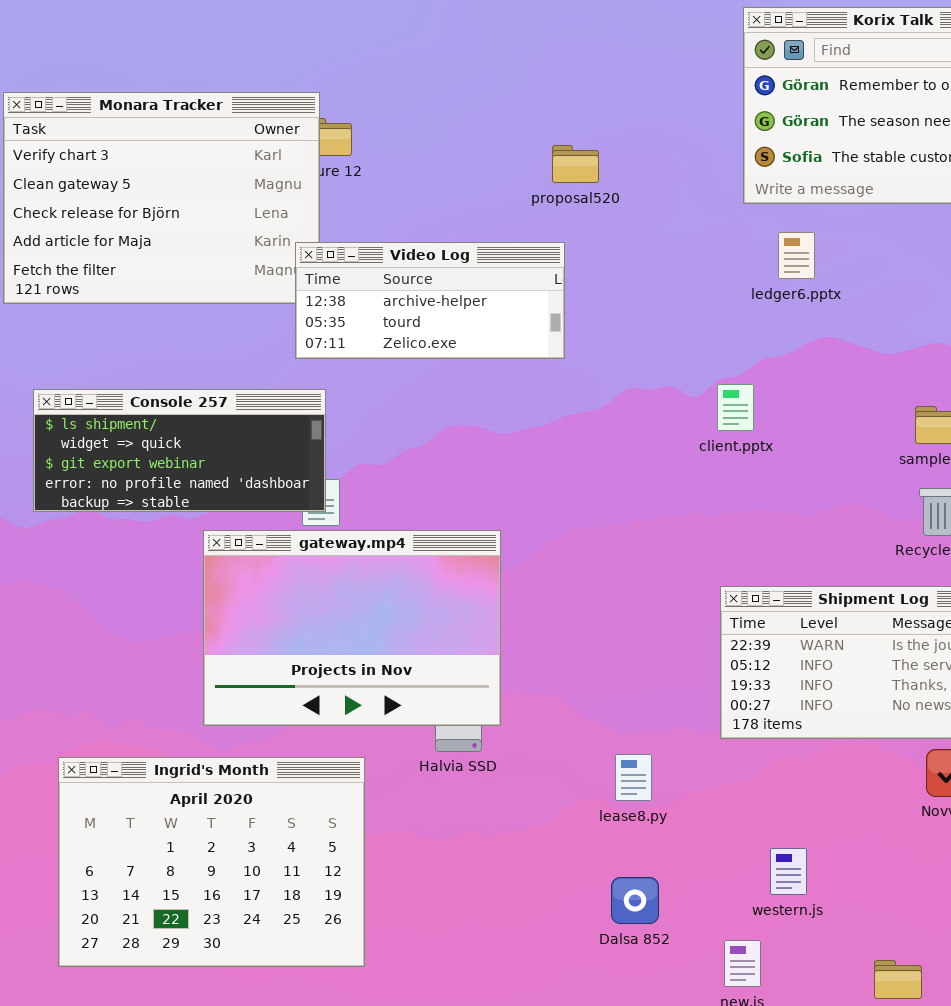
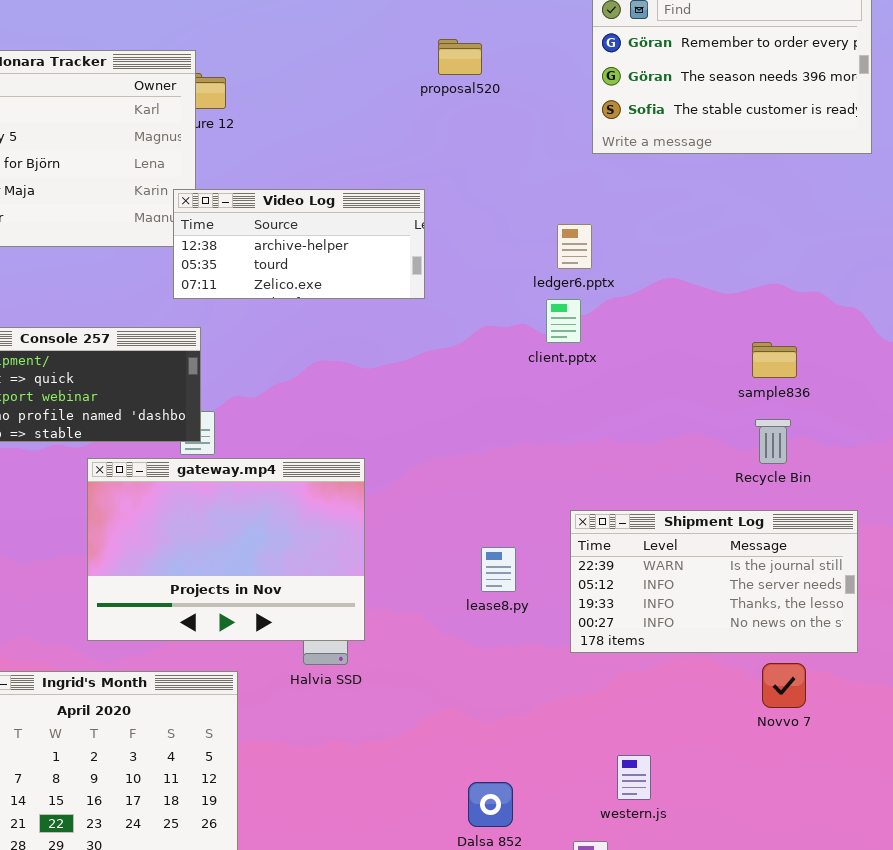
proposal520: [552,145,599,183] -> [438,39,482,75], moved
ledger6.pptx: [778,232,815,279] -> [557,224,592,269], moved
client.pptx: [717,384,754,431] -> [546,299,581,343], moved
lease8.py: [615,754,652,801] -> [481,547,516,592], moved

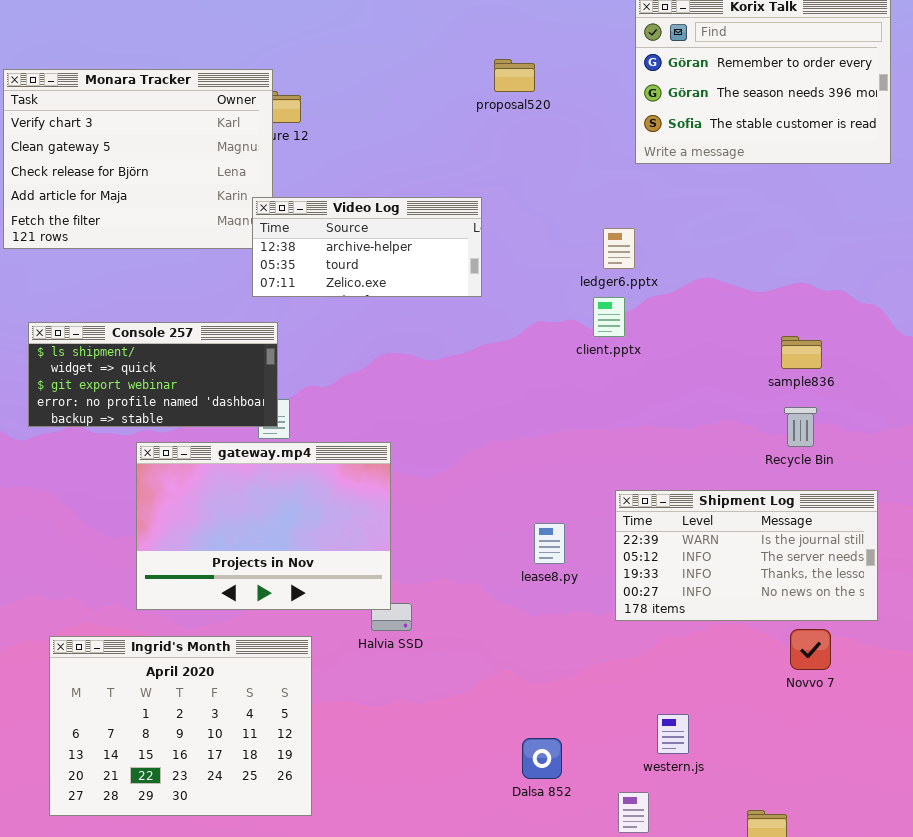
gateway.mp4: [87,458,365,641] -> [136,442,391,610], moved

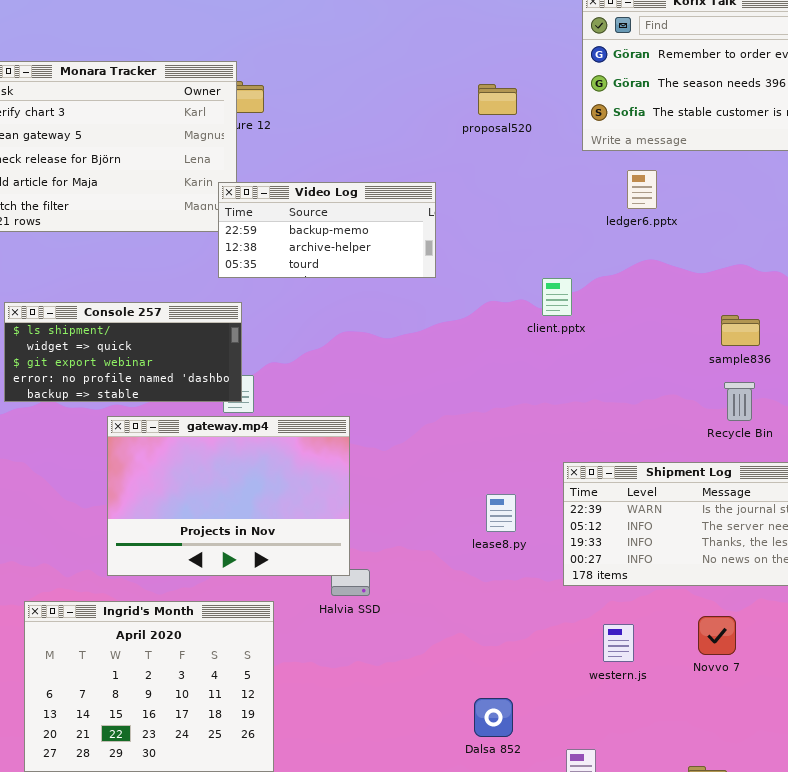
proposal520: [494,59,535,92] -> [478,84,517,115], moved
Video Log: [252,197,482,297] -> [218,182,436,278], scrolled up 1 row
ledger6.pptx: [603,228,635,269] -> [627,170,657,209], moved
Novvo 7: [790,629,831,670] -> [698,616,736,655], moved
western.js: [657,714,689,754] -> [603,624,634,662], moved

